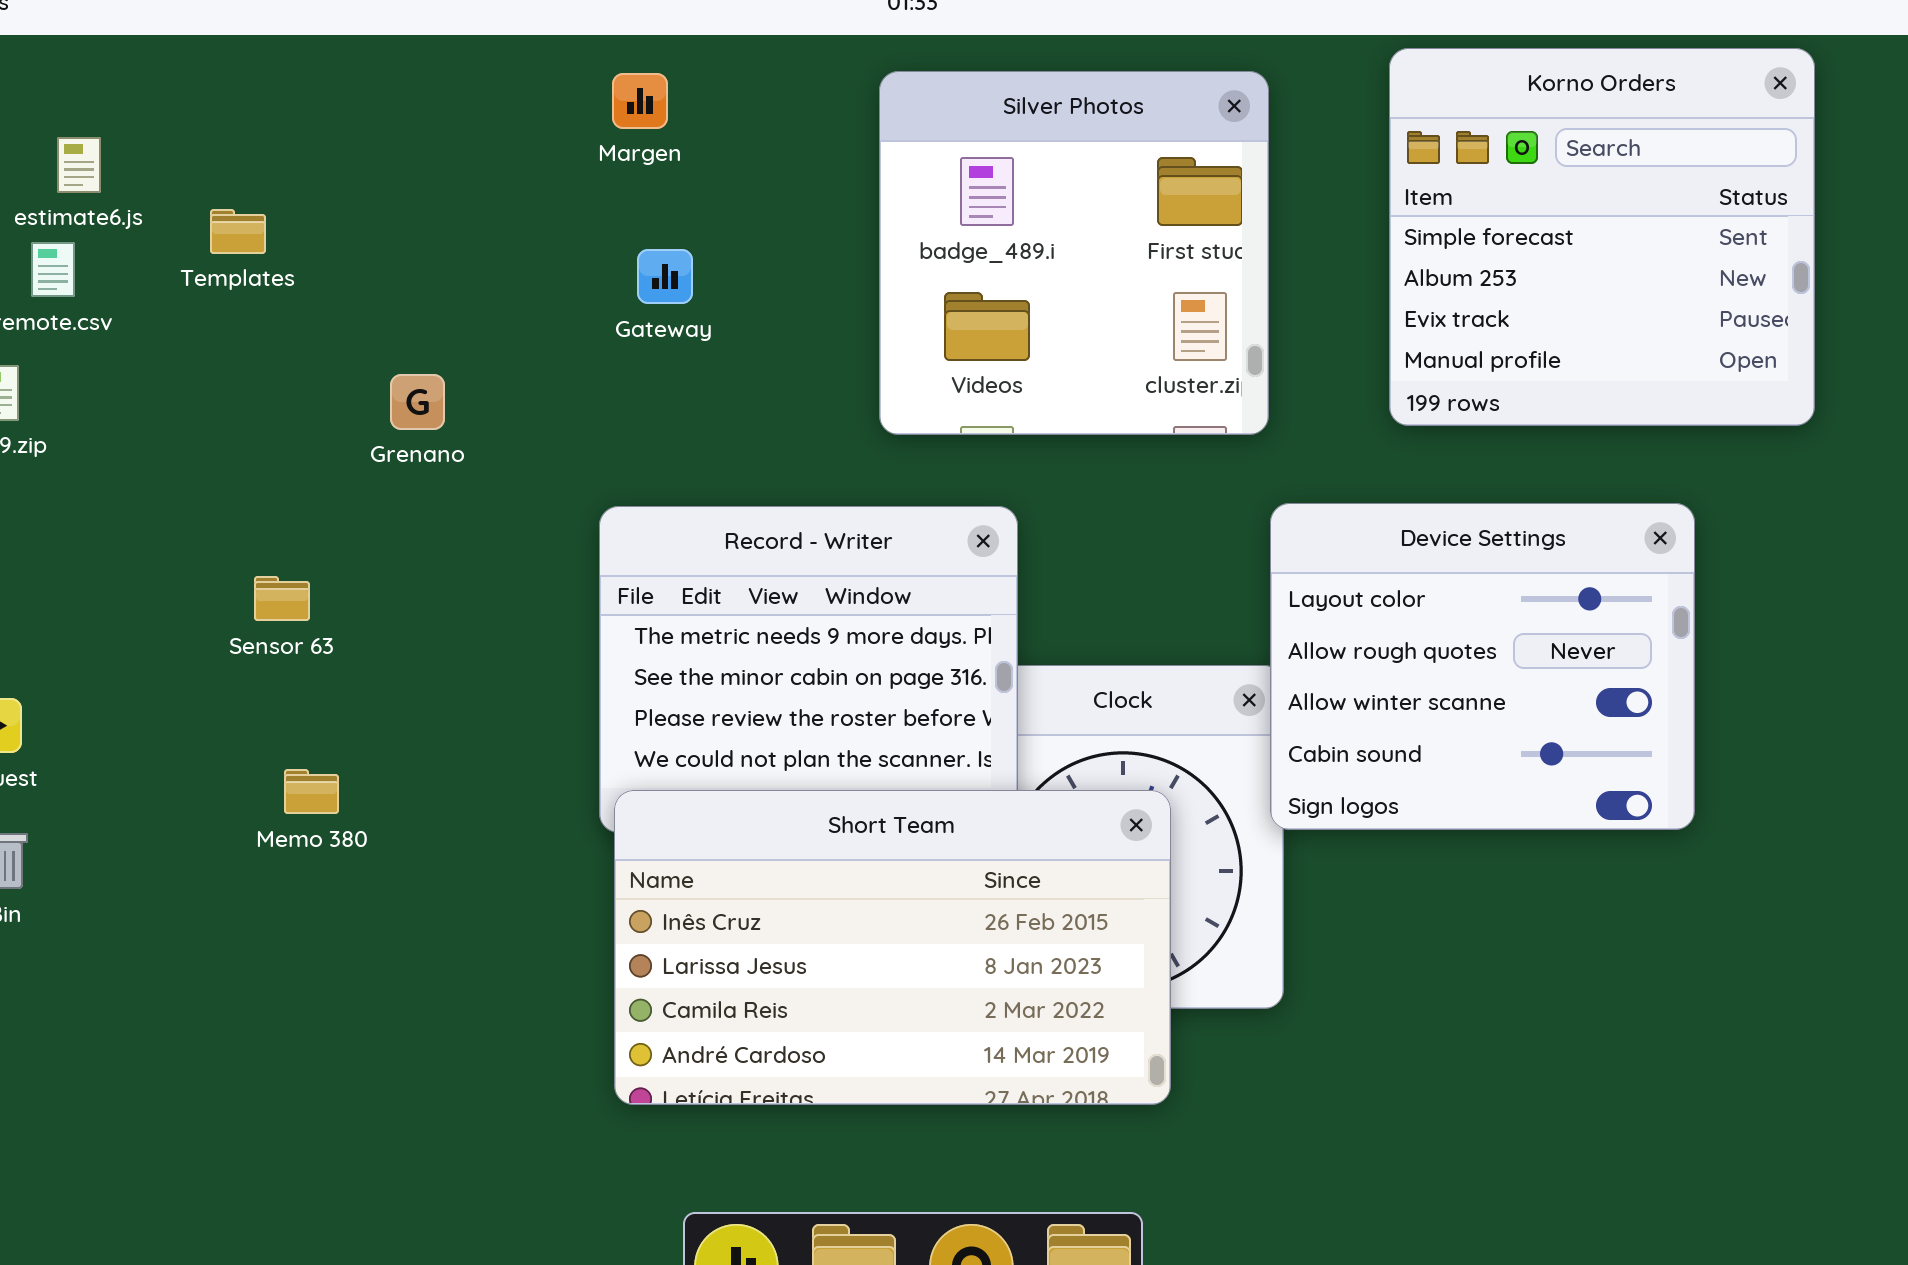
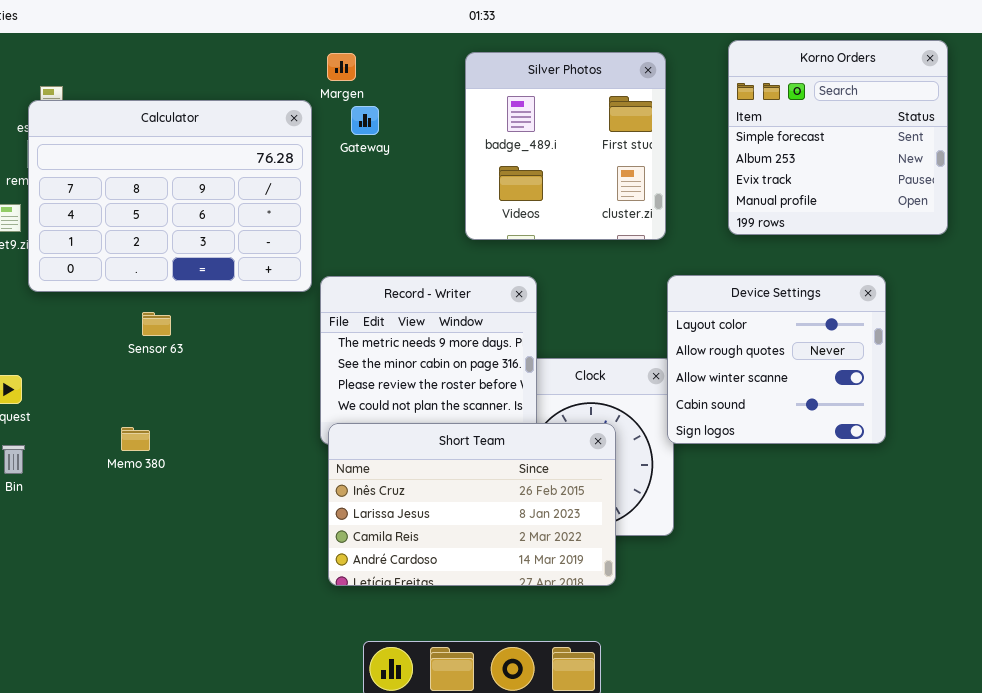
Calculator: none -> [28,100,312,292], opened
Gateway: [637,249,693,304] -> [351,106,379,135], moved
Memo 380: [284,769,339,814] -> [121,427,150,451], moved

